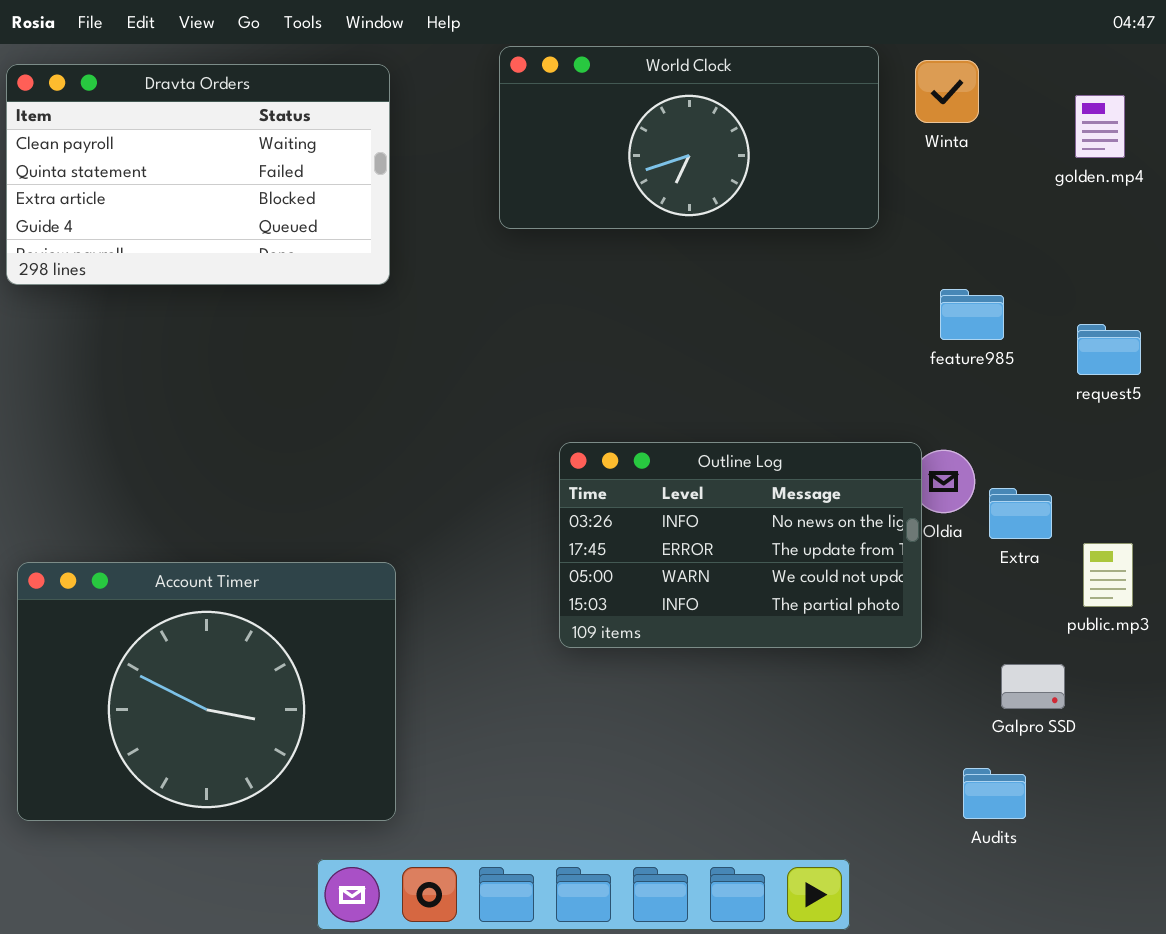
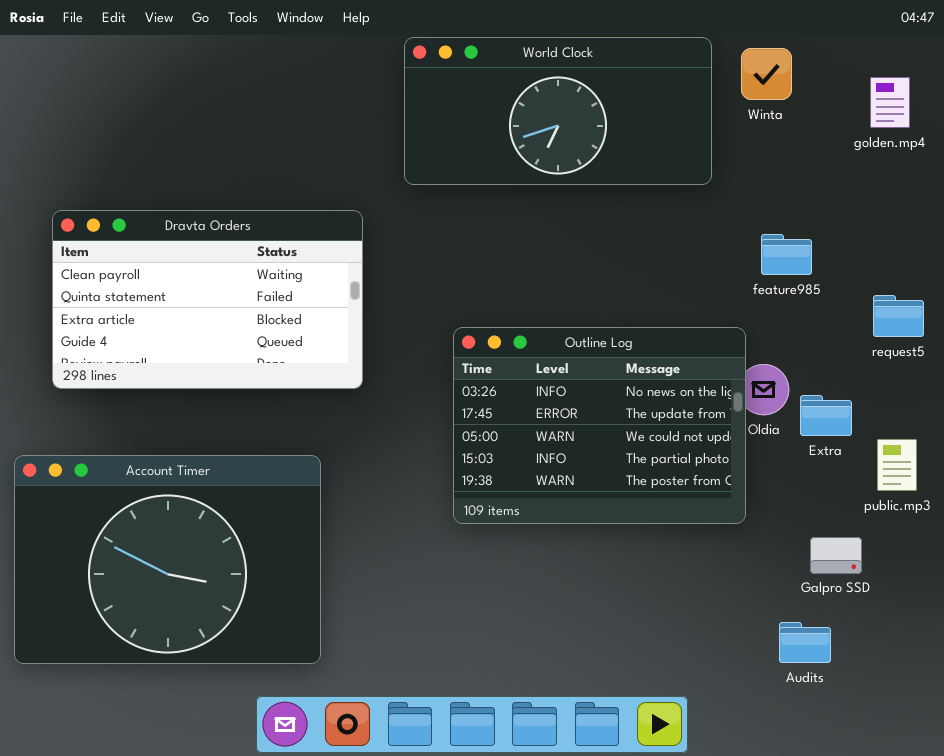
Dravta Orders: [6,64,390,285] -> [52,210,363,389], moved
request5: [1077,324,1141,375] -> [873,295,924,337], moved
Outline Log: [559,442,922,648] -> [453,327,746,524], resized

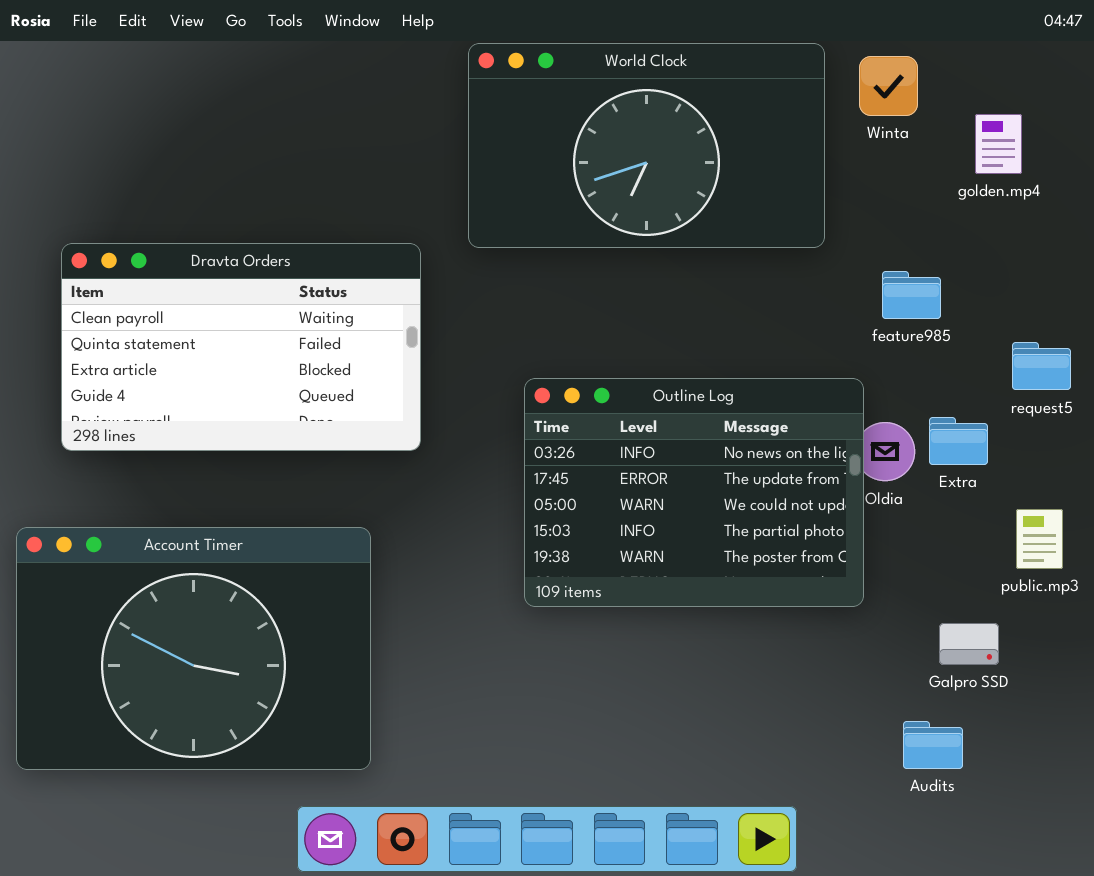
World Clock: [404,37,712,185] -> [468,43,825,248], resized
golden.mp4: [870,77,910,128] -> [975,114,1022,174], moved
Extra: [800,395,852,436] -> [929,417,988,465], moved

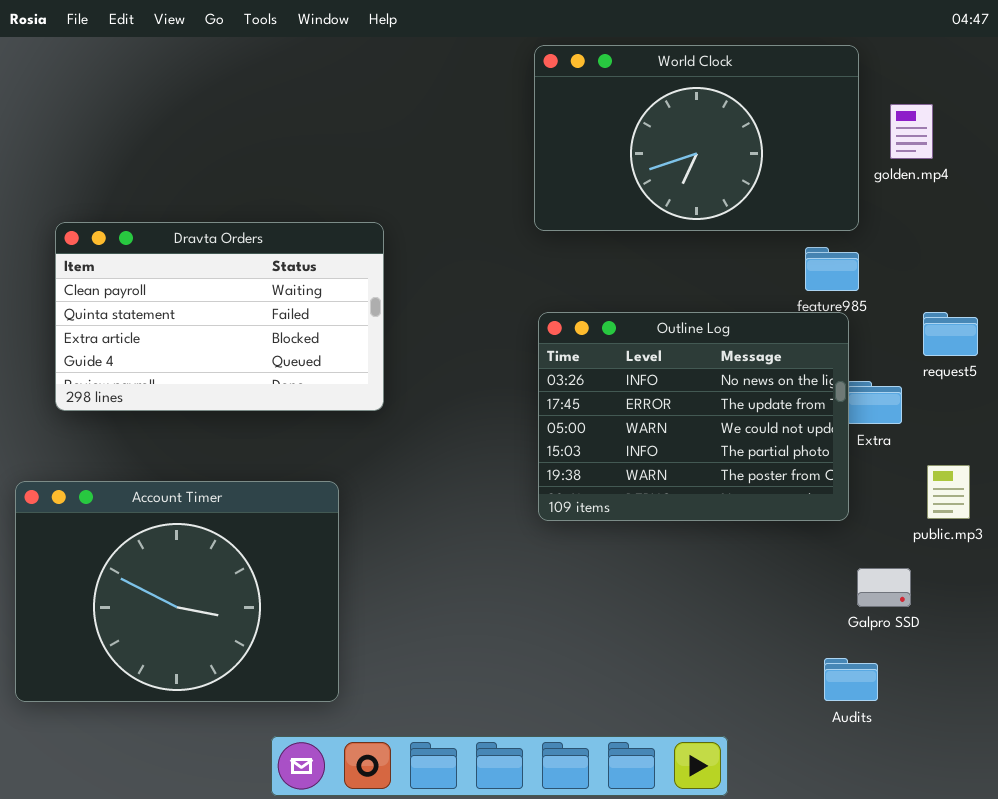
World Clock: [468,43,825,248] -> [534,45,859,231], moved
Outline Log: [524,378,864,607] -> [538,312,849,521], moved

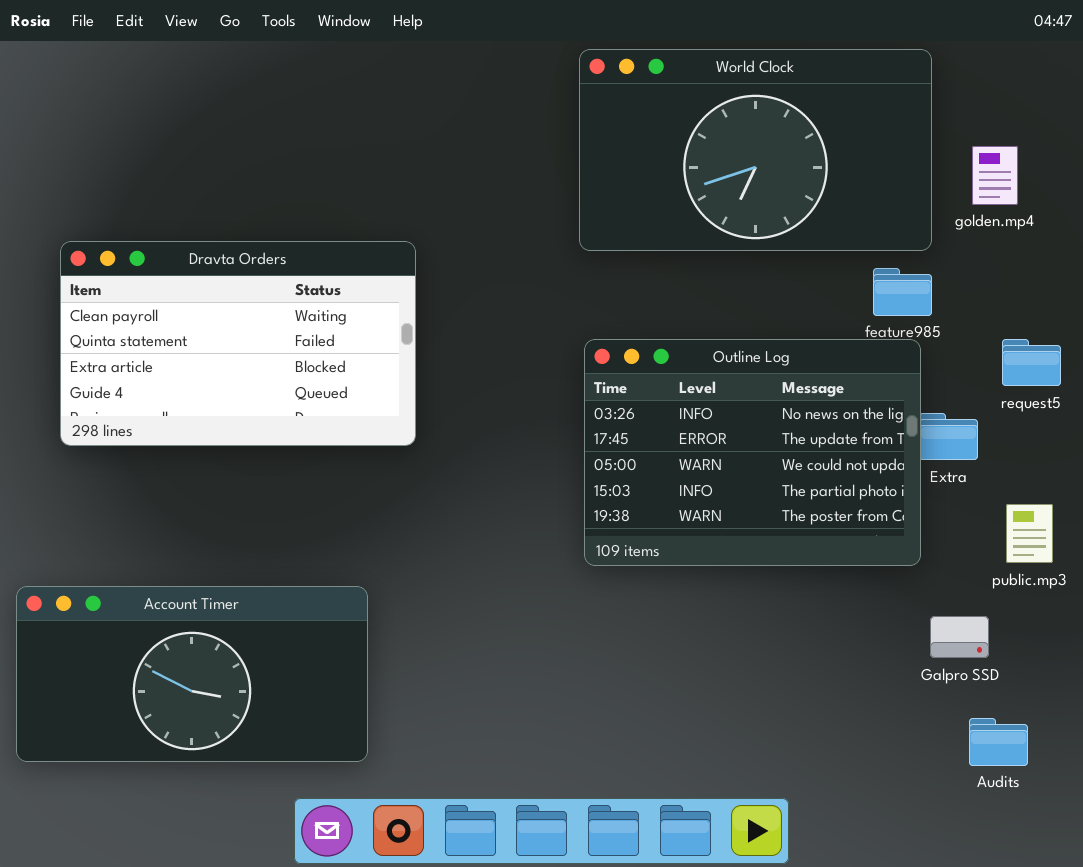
golden.mp4: [890,104,933,159] -> [972,146,1018,205], moved
Account Timer: [15,481,339,702] -> [16,586,368,762], resized
Audits: [824,658,878,701] -> [969,718,1028,766], moved

